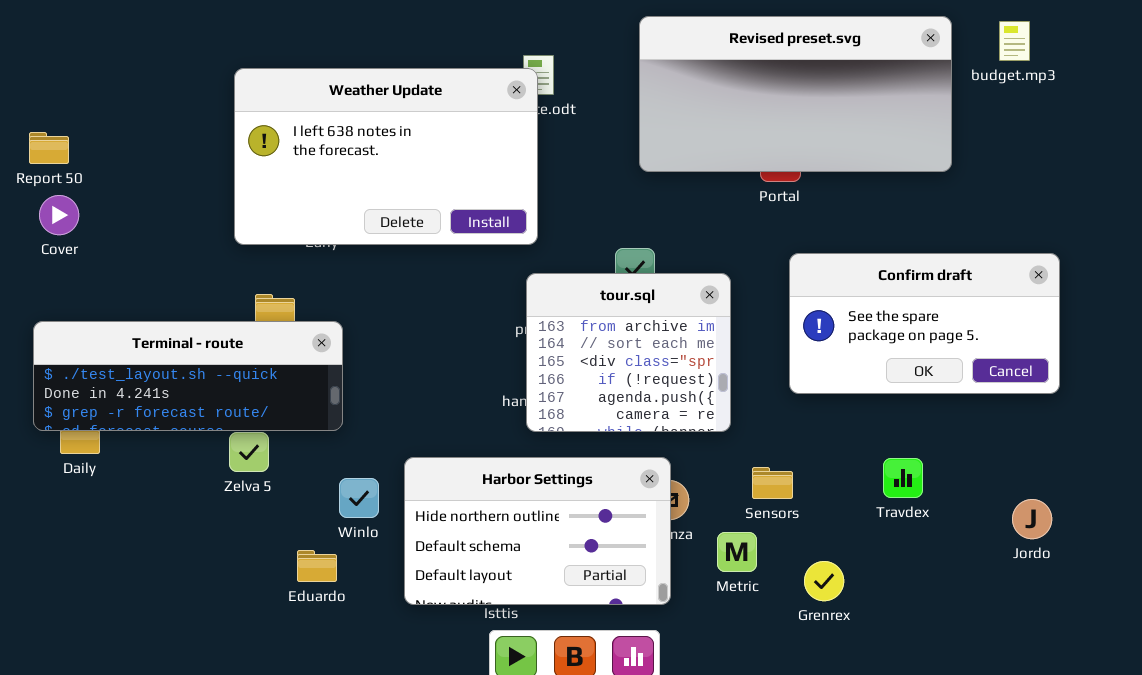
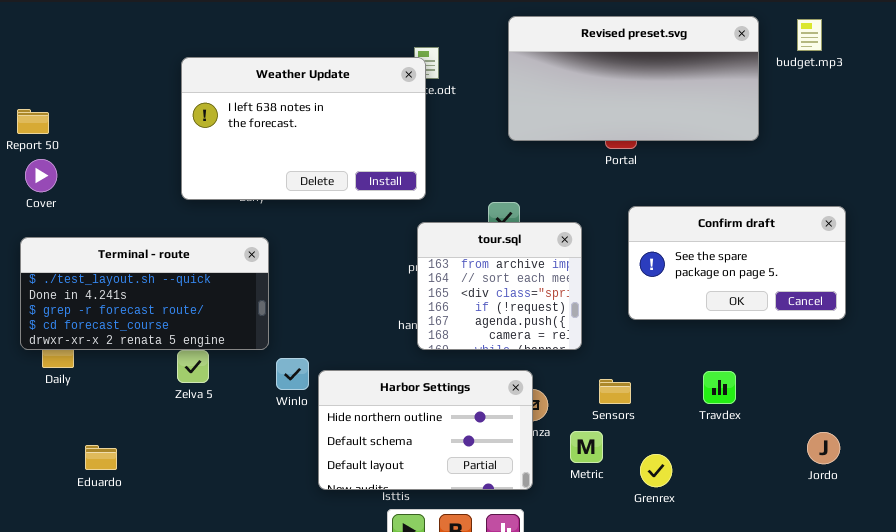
Terminal - route: [33,321,343,431] -> [20,237,269,350], resized
Winlo: [339,478,379,518] -> [276,358,309,390], moved
Jordo: [1012,499,1052,539] -> [807,432,840,464], moved
Eduardo: [297,550,337,582] -> [85,445,117,470], moved

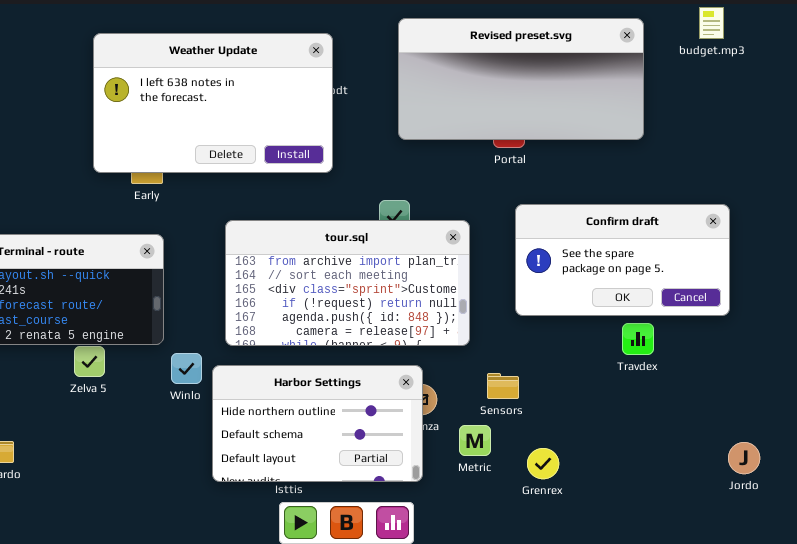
budget.mp3: [797,19,822,51] -> [699,7,724,39], moved
Weather Update: [181,57,426,200] -> [93,33,333,173], moved
tour.sql: [417,222,582,350] -> [225,220,470,346], resized
Travdex: [703,371,736,404] -> [622,323,654,355], moved
Jordo: [807,432,840,464] -> [728,442,760,474], moved

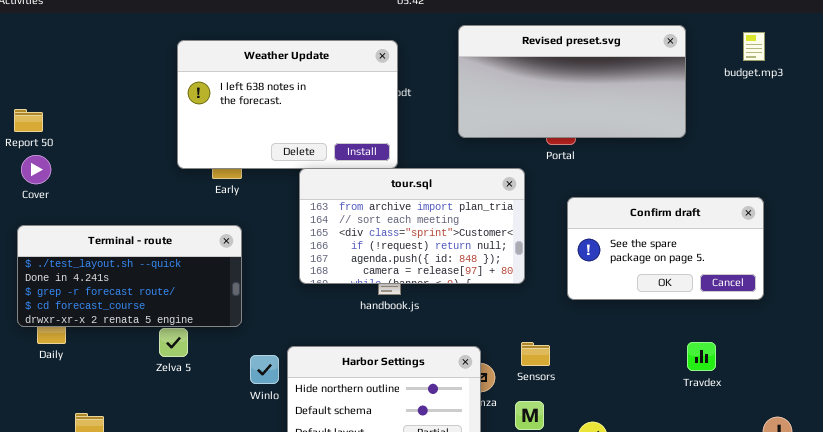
budget.mp3: [699,7,724,39] -> [743,32,765,61], moved
tour.sql: [225,220,470,346] -> [299,168,525,284], moved
Travdex: [622,323,654,355] -> [687,342,716,371], moved
Winlo: [171,353,202,384] -> [250,355,279,384], moved
Sensors: [487,373,519,399] -> [521,342,550,366], moved

